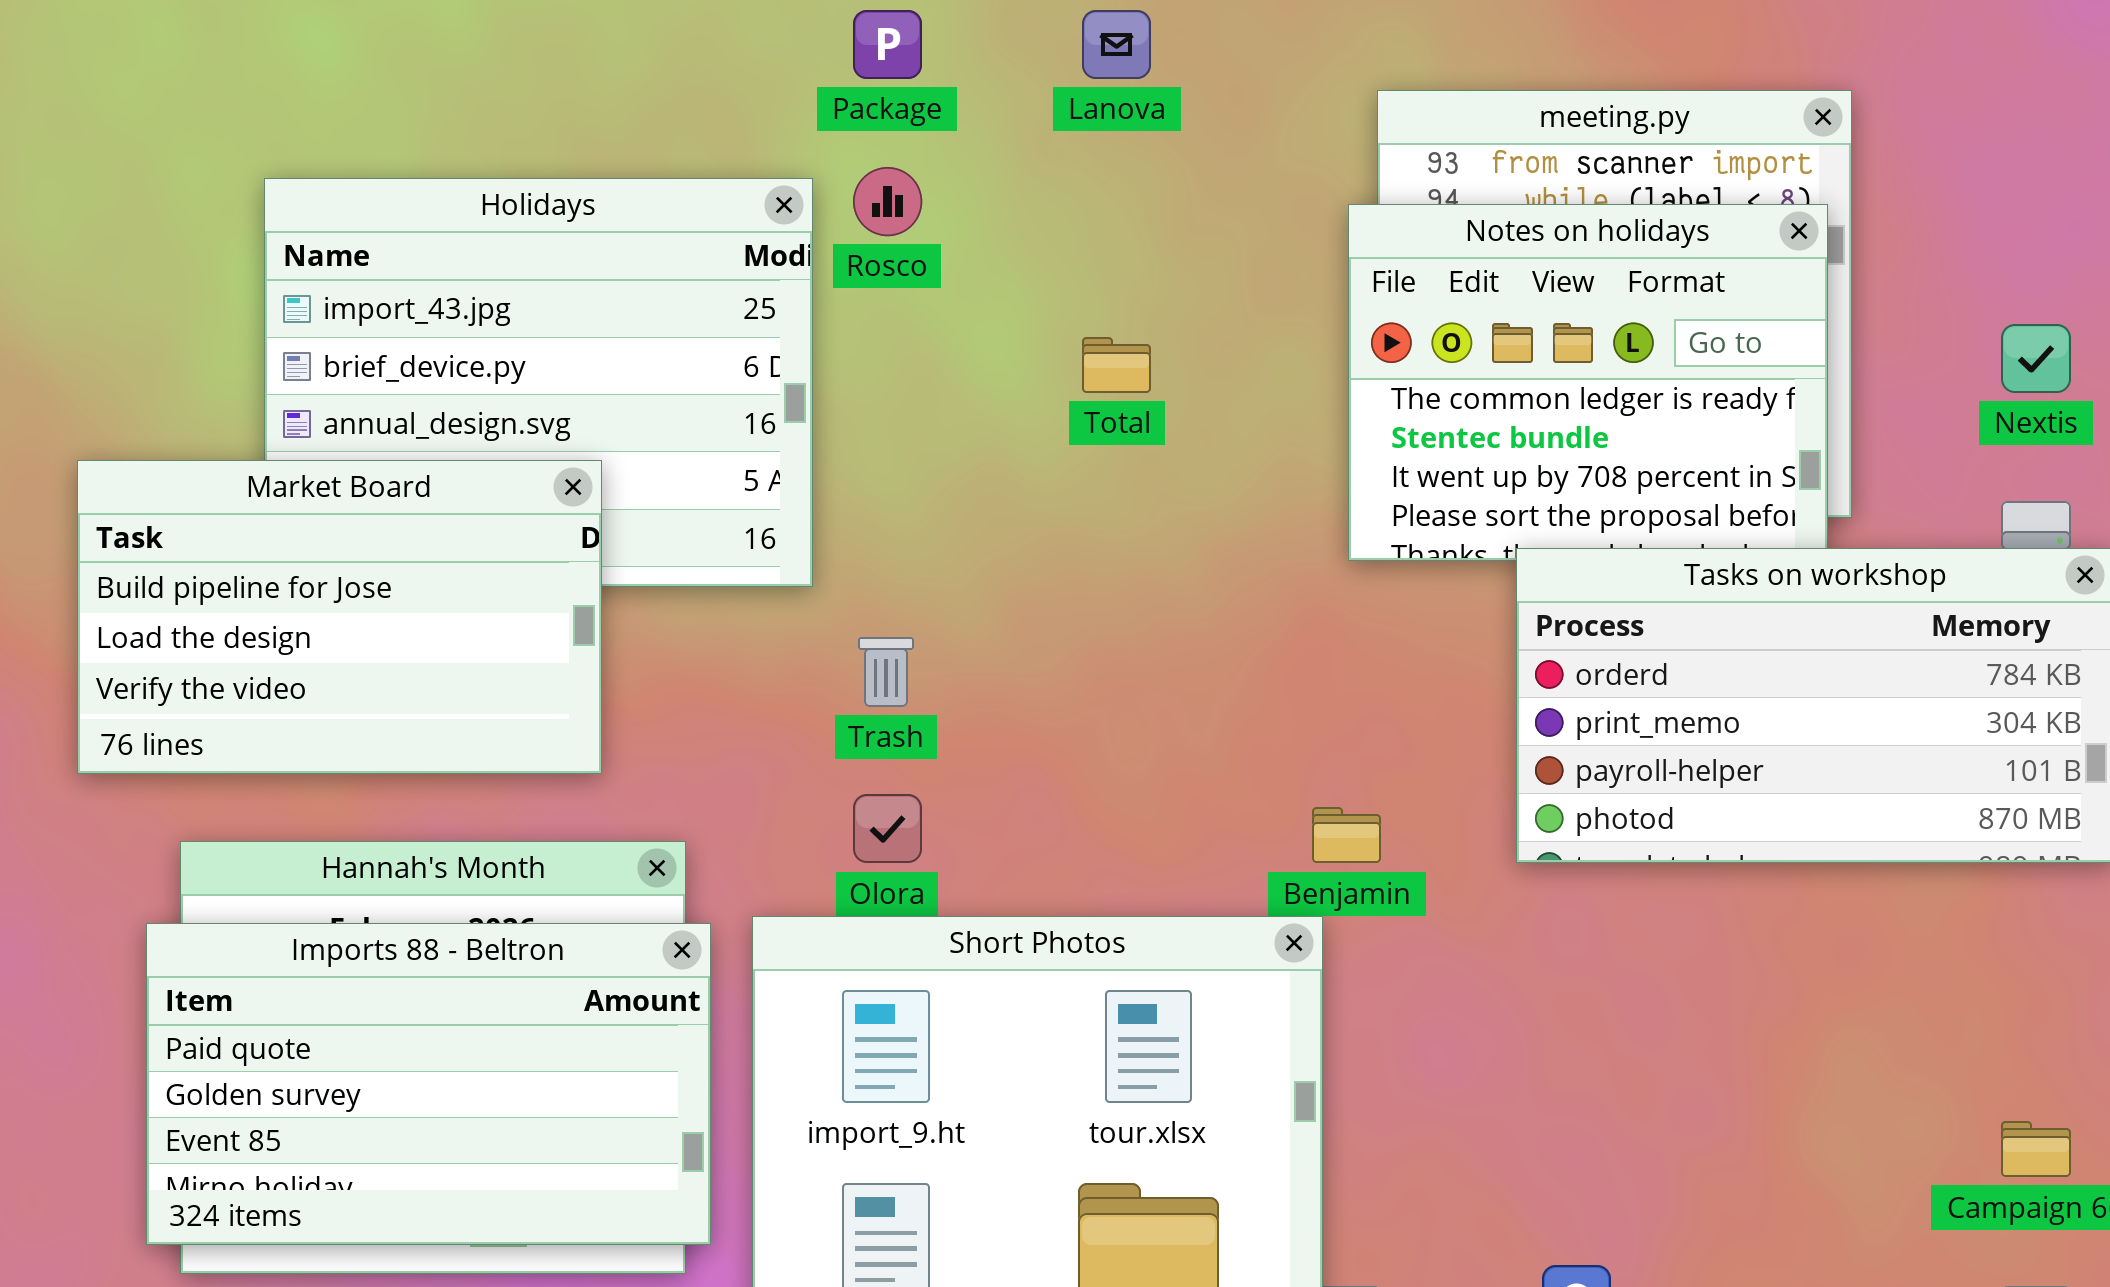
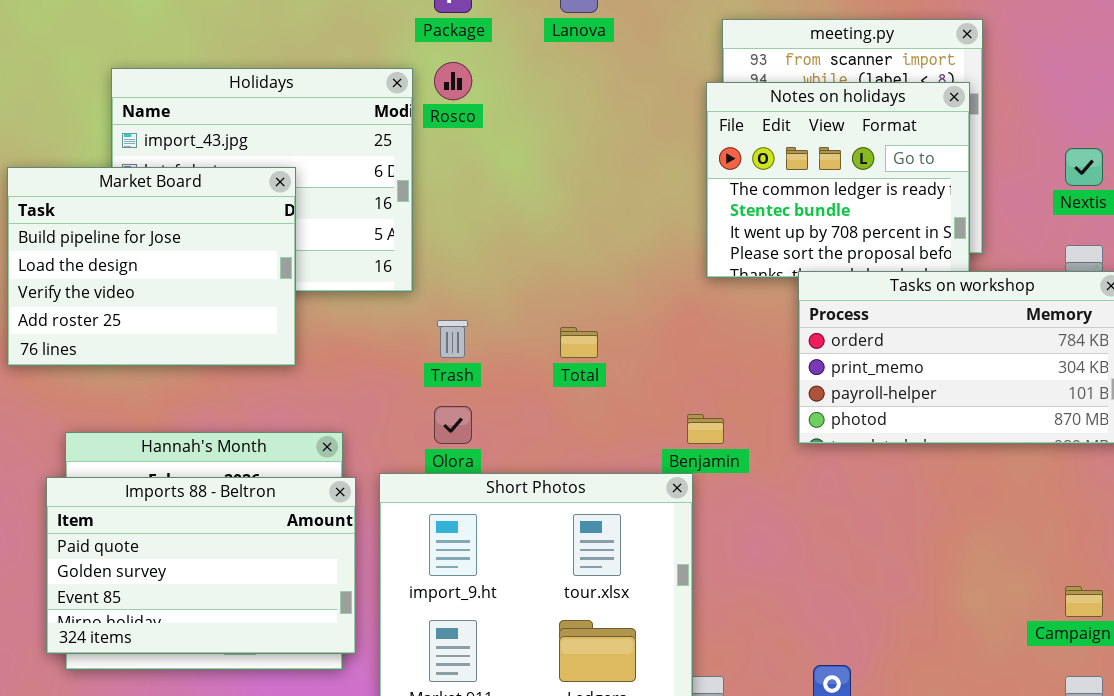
Total: [1082,337,1151,393] -> [560,327,598,358], moved
Market Board: [77,460,602,774] -> [7,167,296,366], moved, resized

